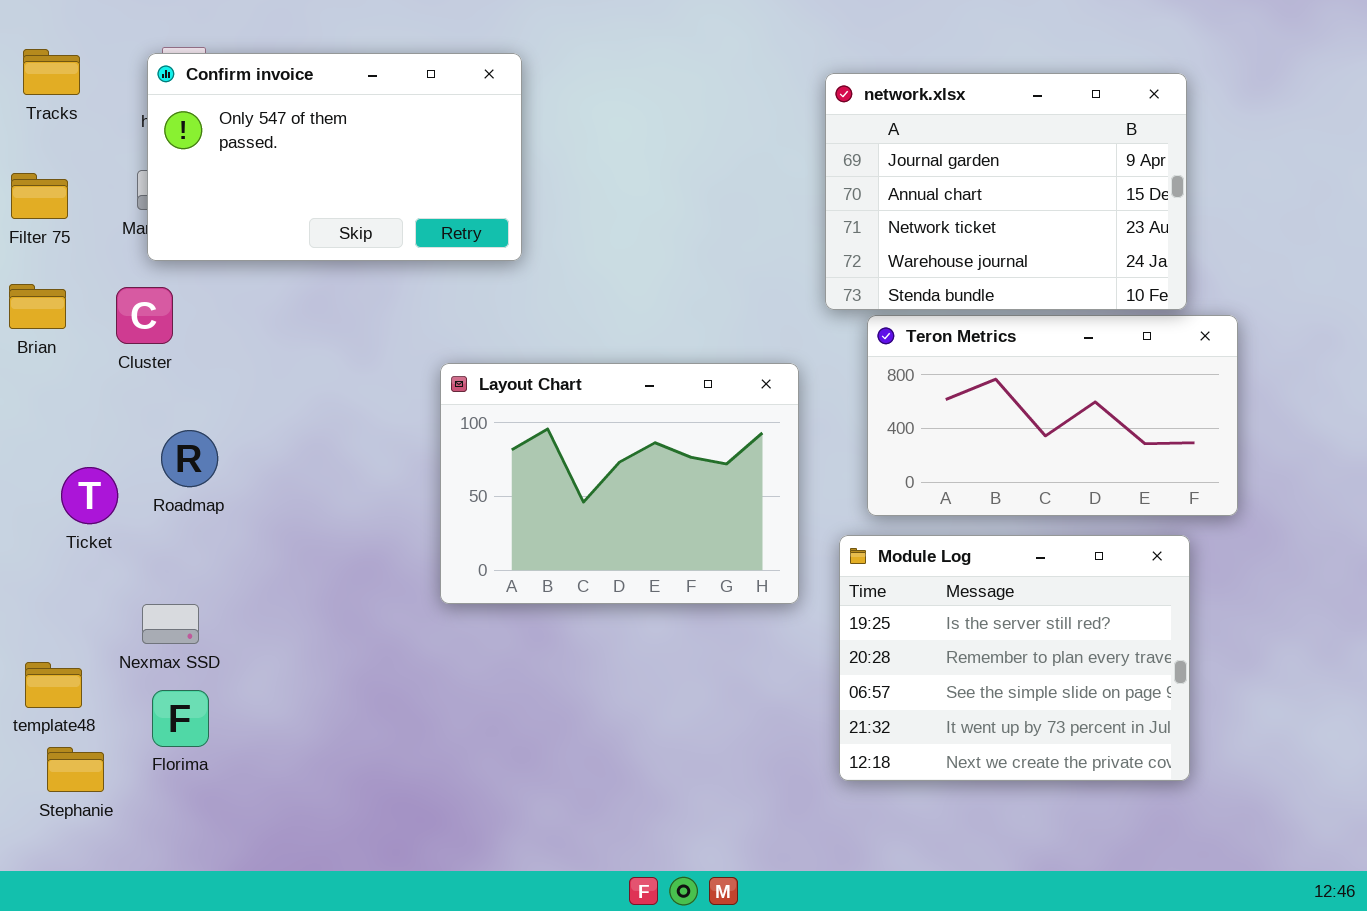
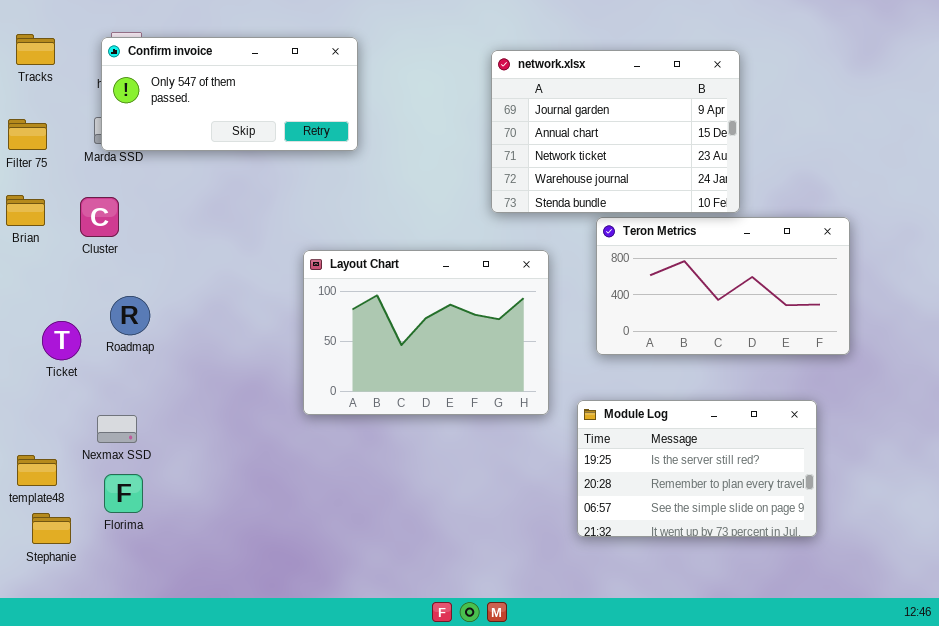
Confirm invoice: [147,53,522,261] -> [101,37,358,151], resized
network.xlsx: [825,73,1187,310] -> [491,50,740,213], moved
Module Log: [839,535,1190,781] -> [577,400,817,537], resized

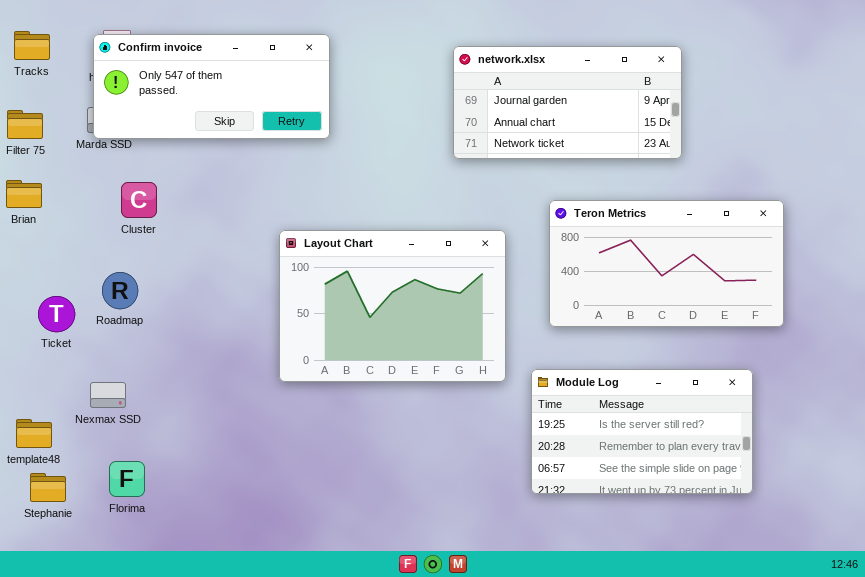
network.xlsx: [491,50,740,213] -> [453,46,682,159], resized
Cluster: [80,197,119,237] -> [121,182,157,218], moved
Florima: [104,474,143,513] -> [109,461,145,497], moved

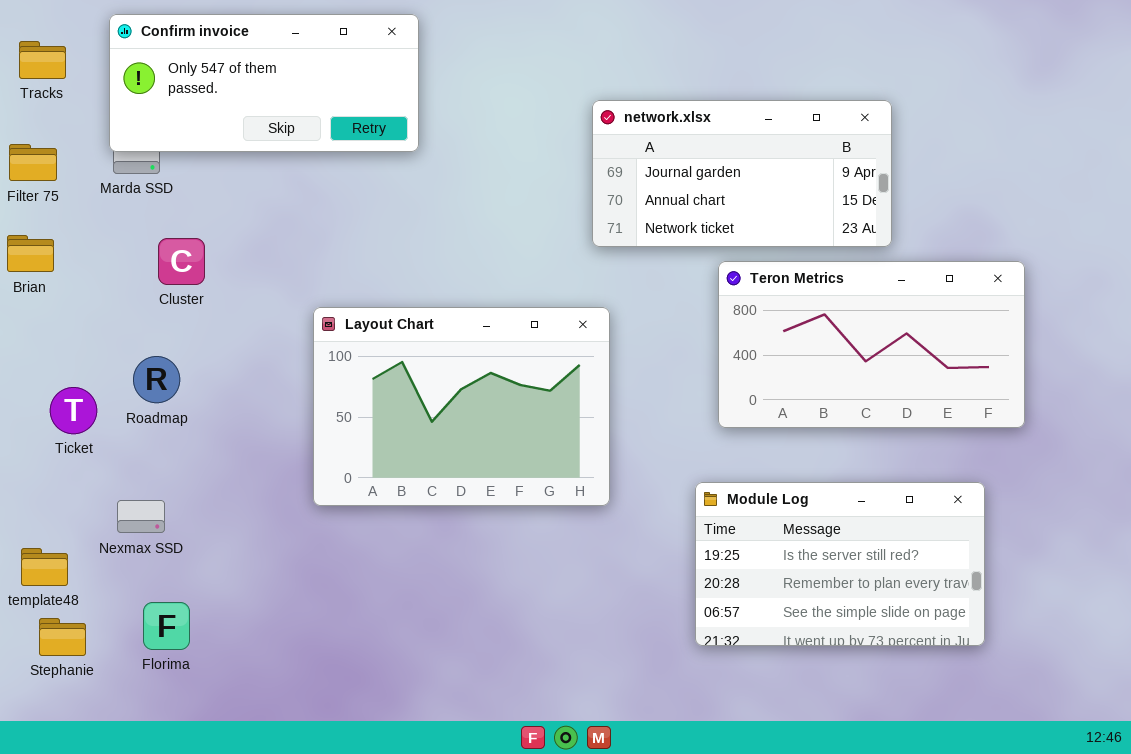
Confirm invoice: [93,34,330,139] -> [109,14,419,152], moved
network.xlsx: [453,46,682,159] -> [592,100,892,247], moved
Layout Chart: [279,230,506,382] -> [313,307,610,506], moved

